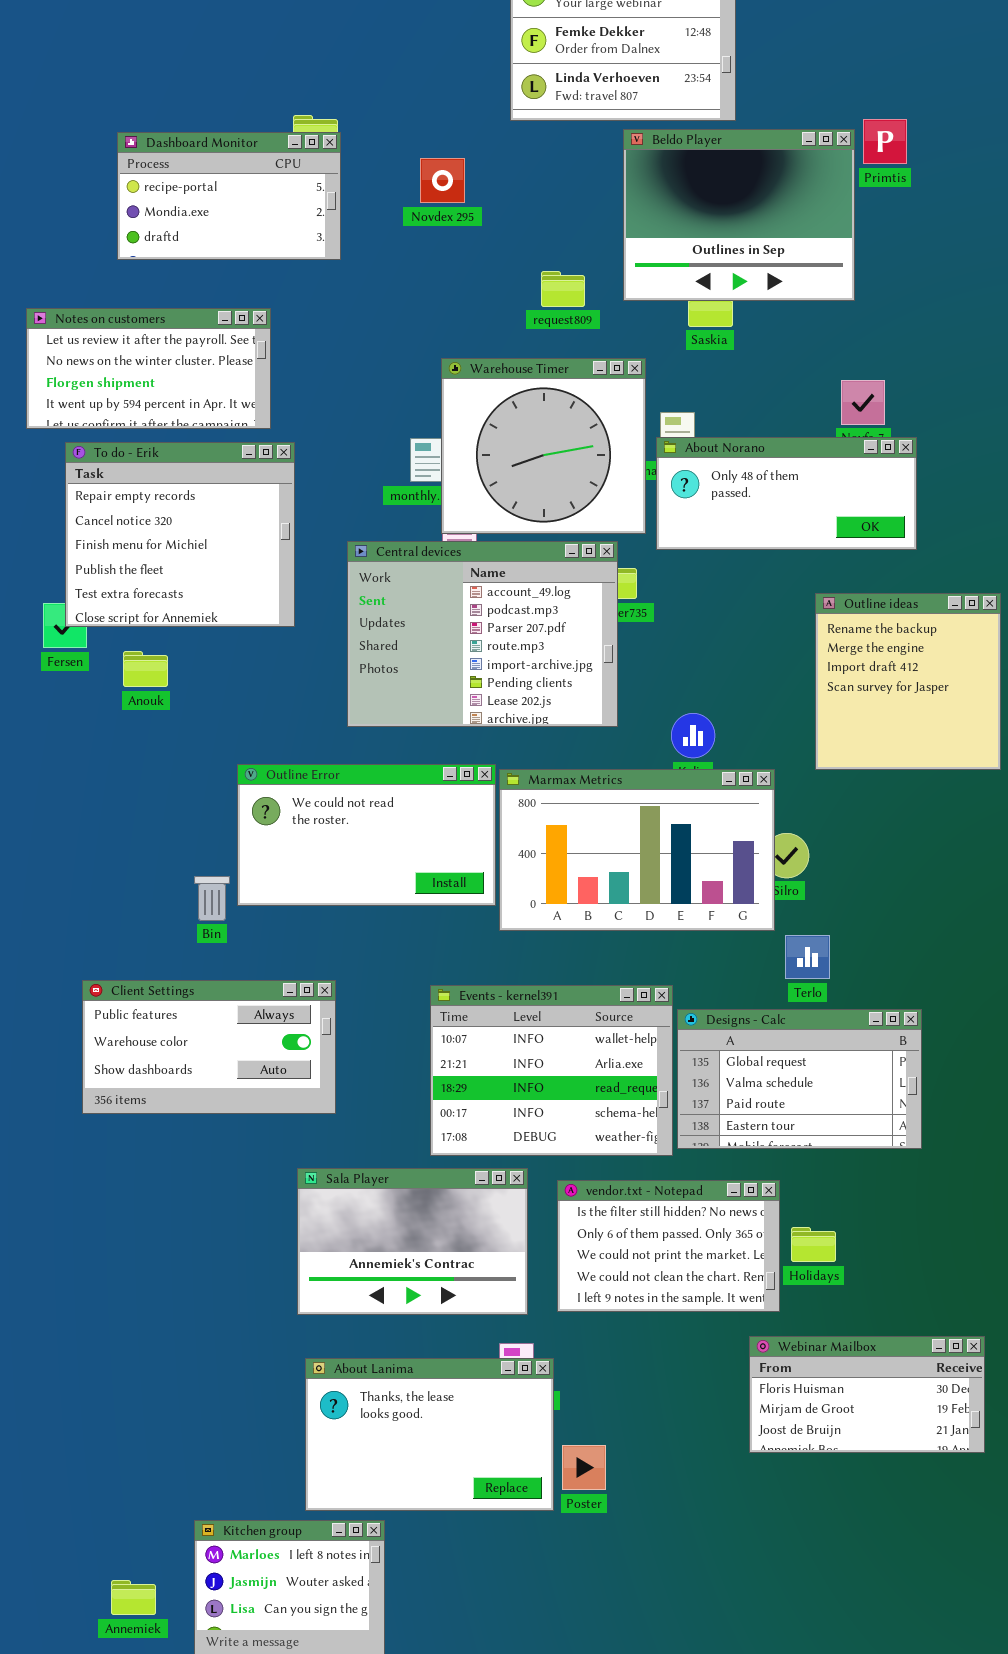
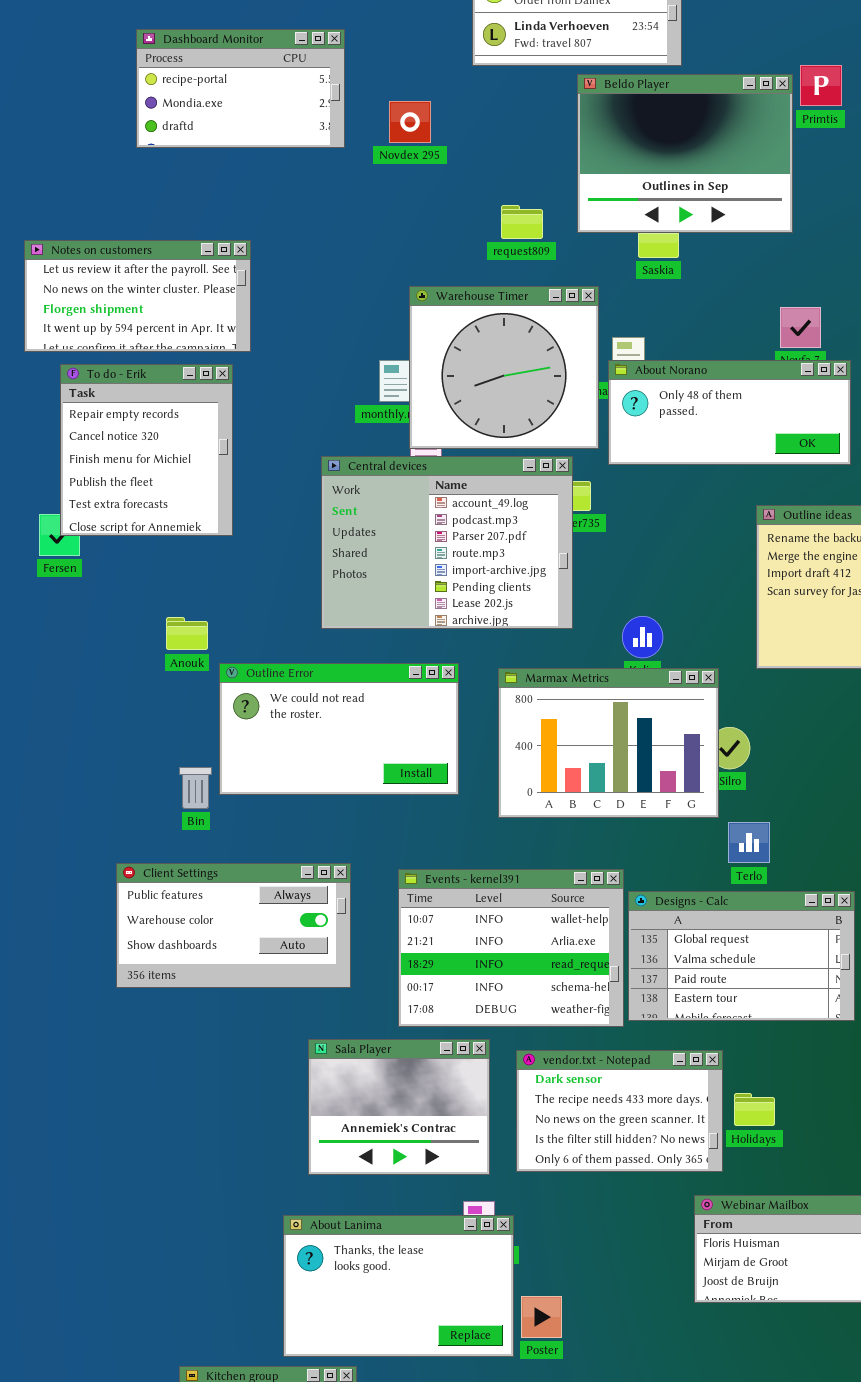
Dashboard Monitor: [117,132,341,260] -> [136,29,345,148], moved
To do - Erik: [65,442,295,627] -> [60,364,233,536], resized
Anouk: [123,651,168,687] -> [166,617,208,650], moved
Marmax Metrics: [499,769,775,931] -> [498,668,719,818], resized
Client Settings: [82,980,336,1114] -> [116,863,351,988], moved
Sala Player: [297,1168,528,1315] -> [308,1039,490,1175], resized
vendor.txt - Notepad: [557,1180,780,1312] -> [516,1050,723,1172], scrolled up 3 rows

